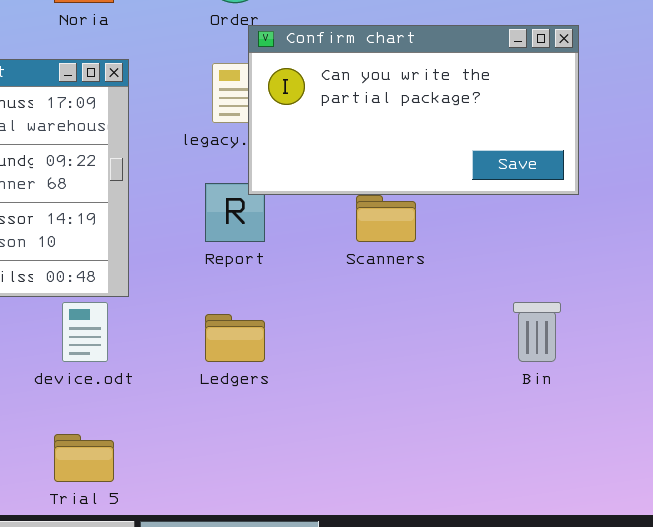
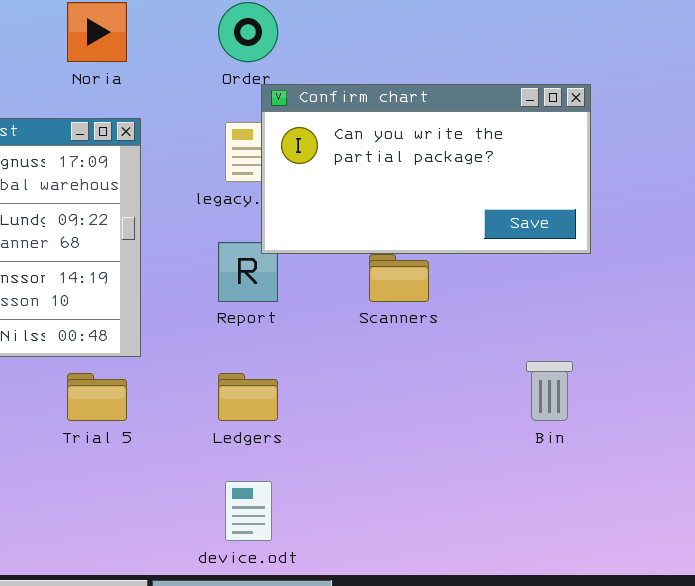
device.odt: [62,302,108,362] -> [225,481,272,541], moved
Trial 5: [54,434,114,482] -> [67,373,127,421], moved

